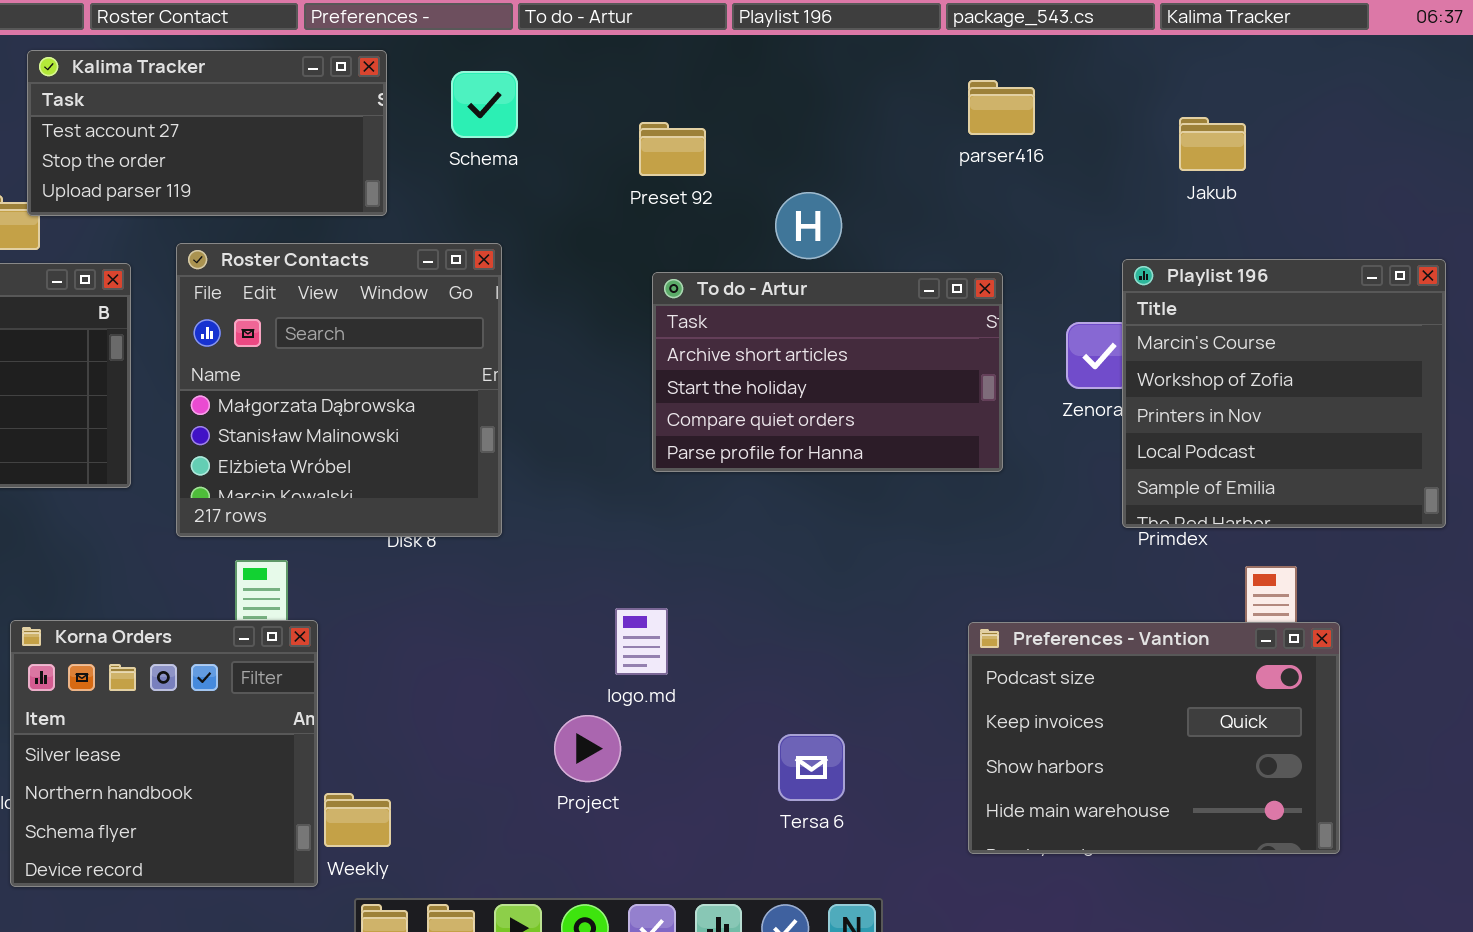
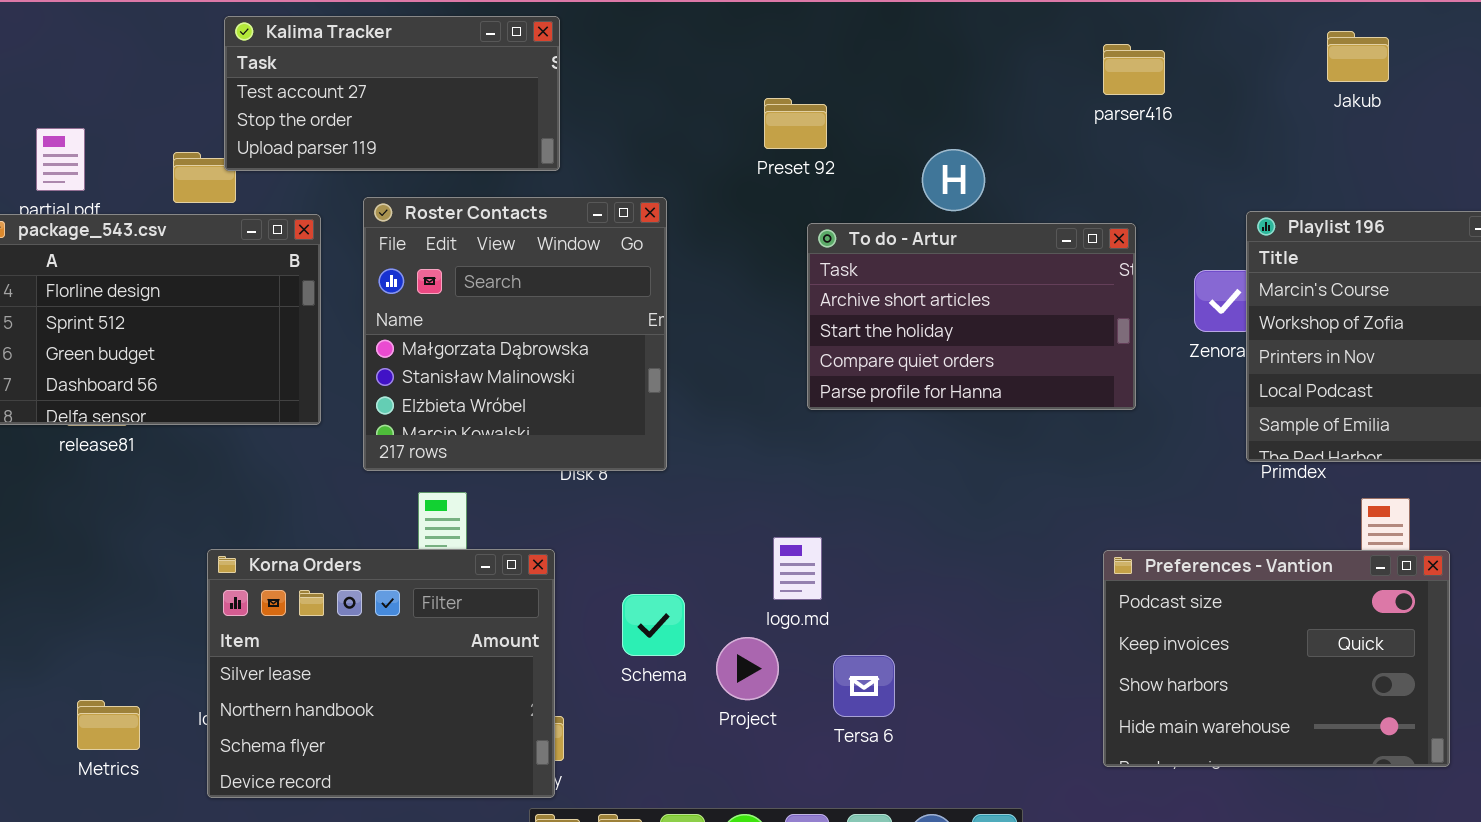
Schema: [451,71,518,138] -> [622,594,685,656], moved
Jakub: [1179,117,1246,171] -> [1327,31,1389,82], moved
Preset 92: [639,122,706,176] -> [764,98,827,149], moved
Korna Orders: [10,620,318,887] -> [207,549,555,798], resized
Tersa 6: [778,734,845,801] -> [833,655,895,717], moved

